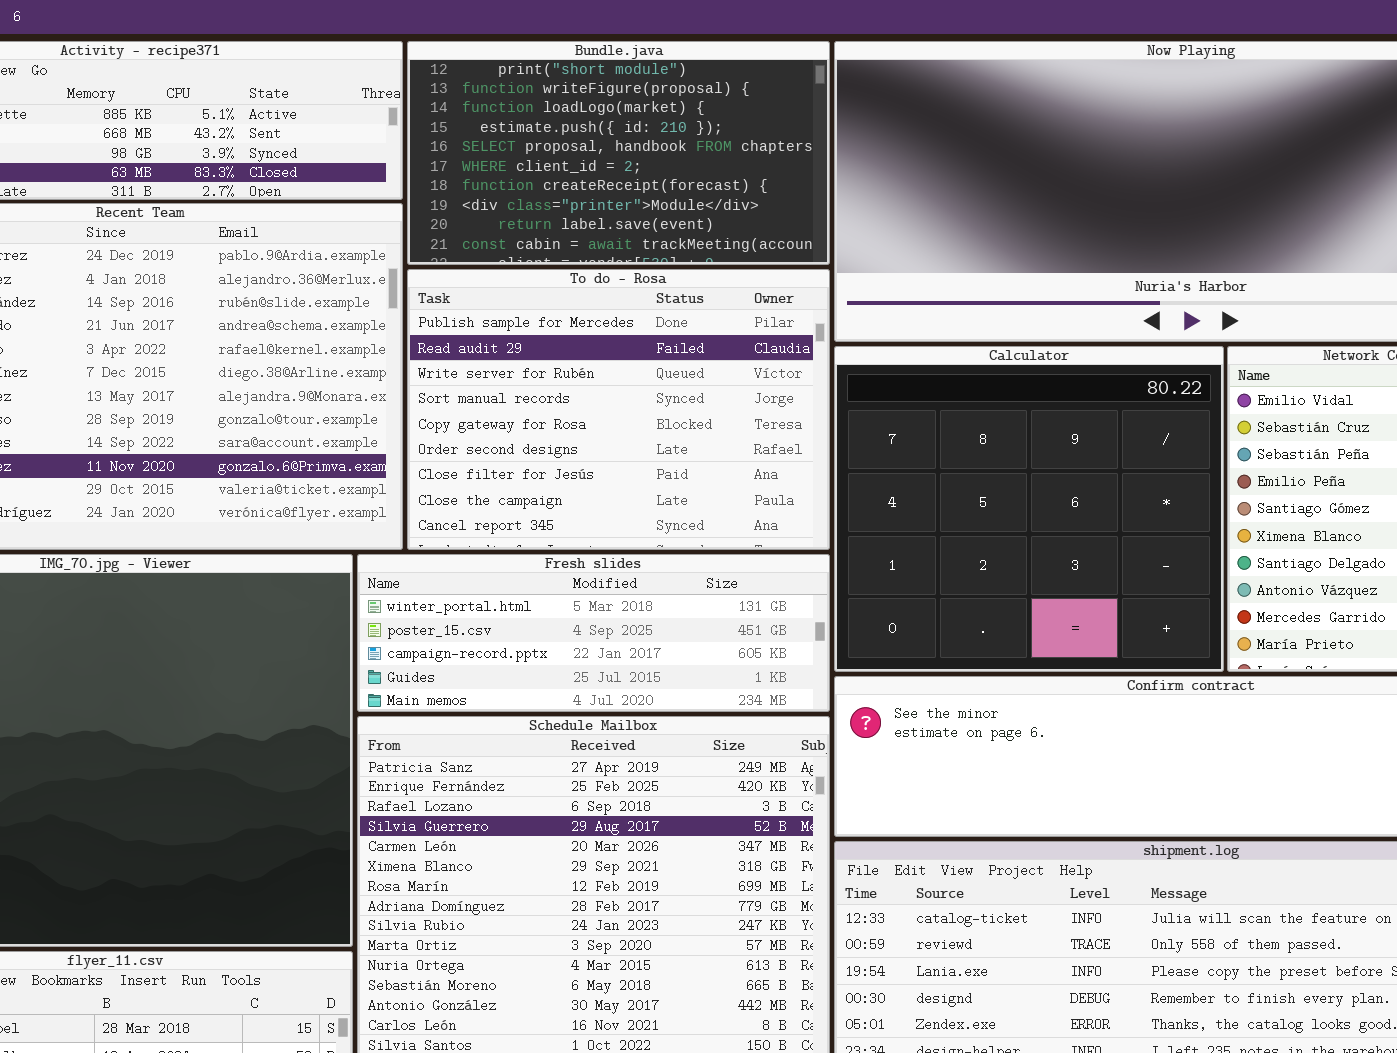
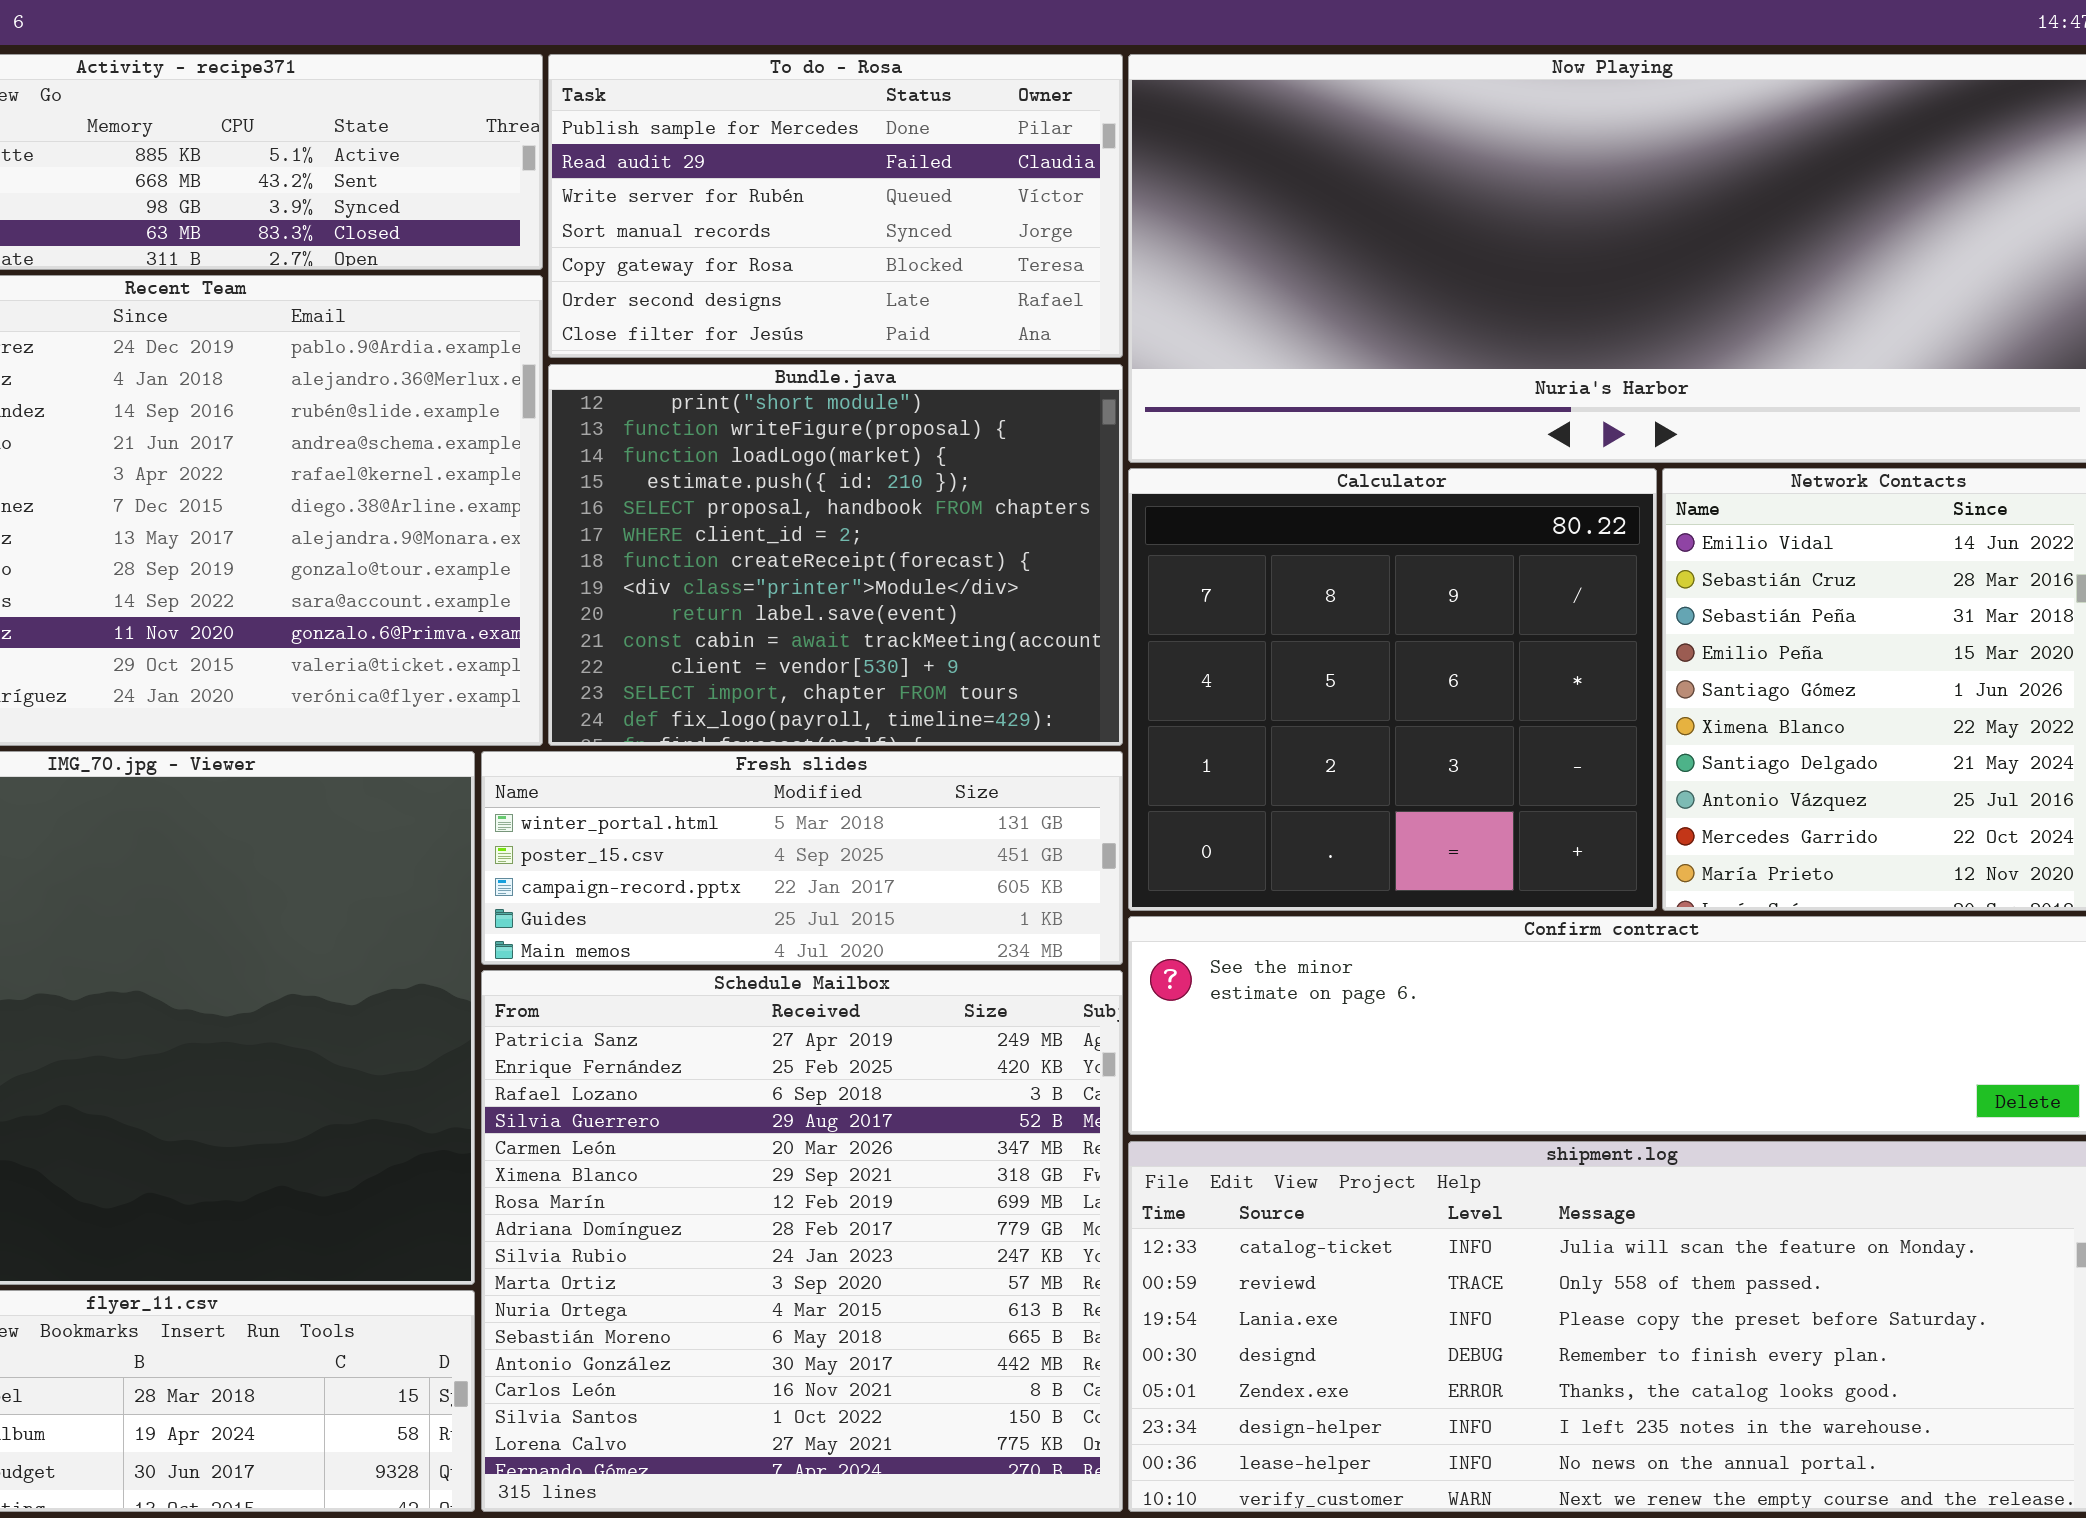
Bundle.java: [407,41,830,265] -> [548,364,1123,746], moved, resized
To do - Rosa: [407,269,830,550] -> [548,54,1123,358], moved, resized

